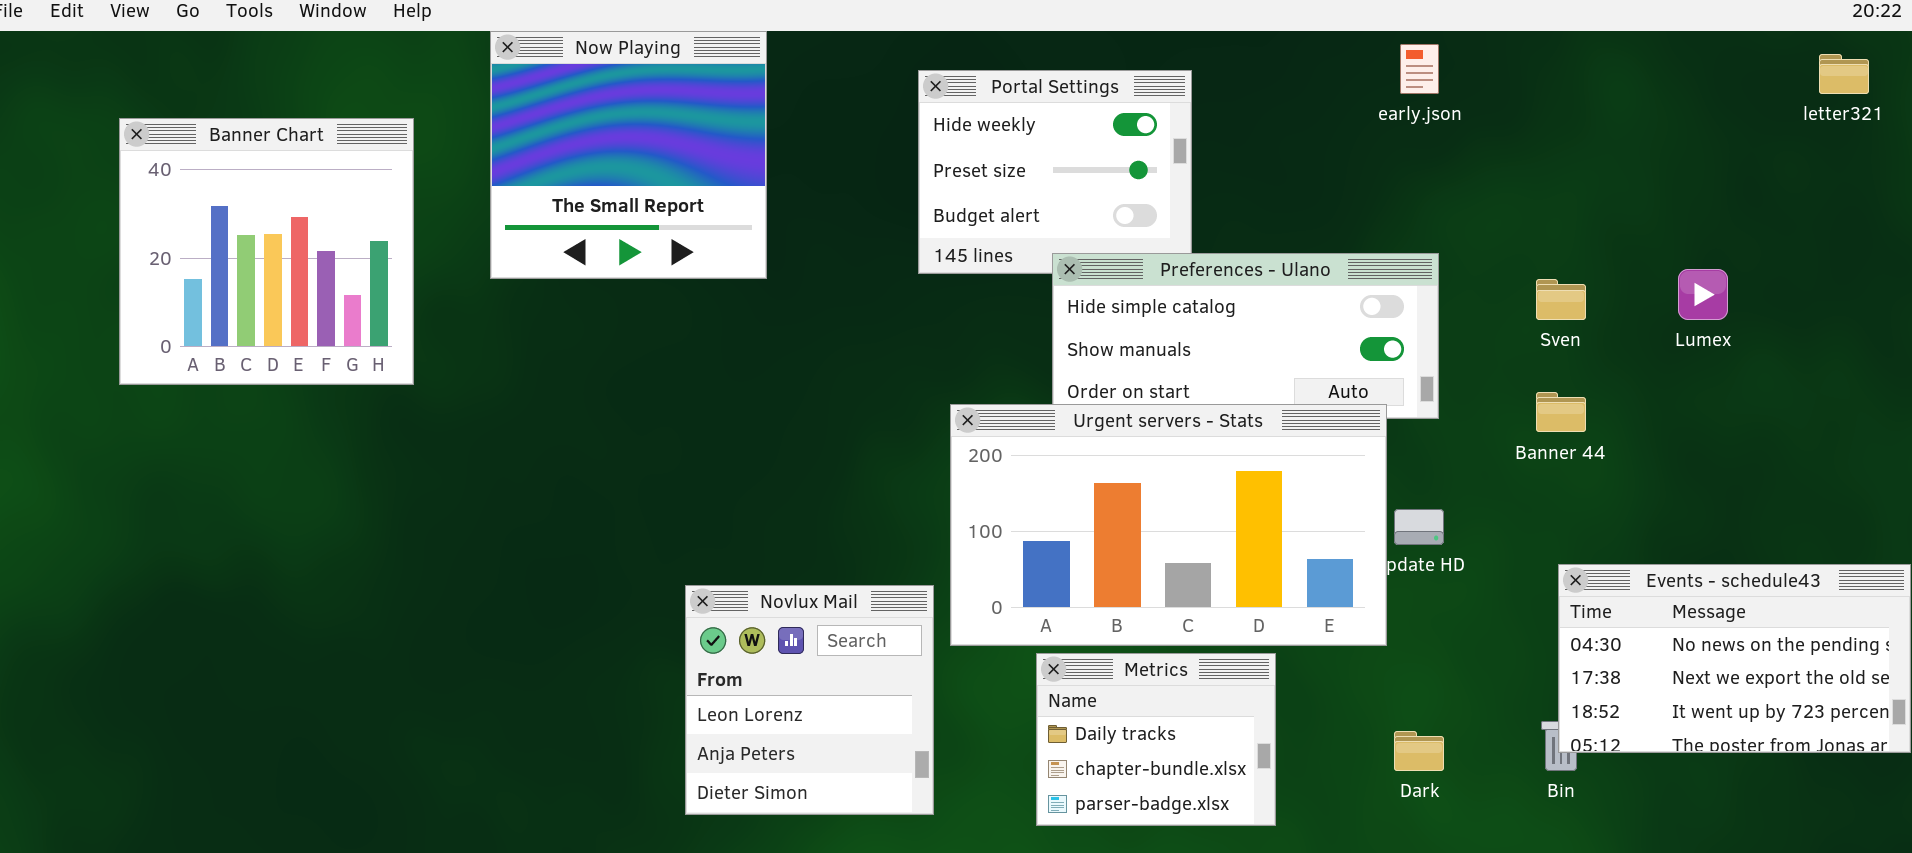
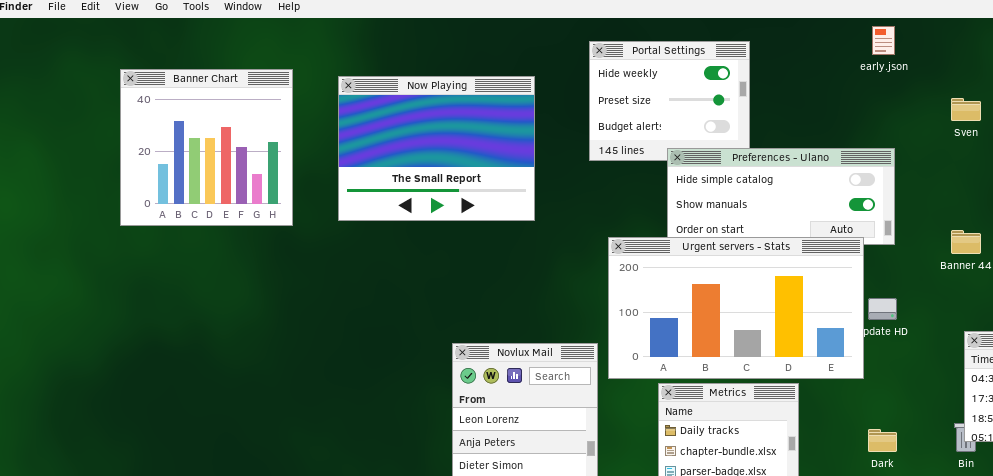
Now Playing: [490,31,767,279] -> [338,76,535,221], moved, resized
Sven: [1536,279,1586,320] -> [951,98,981,121], moved

